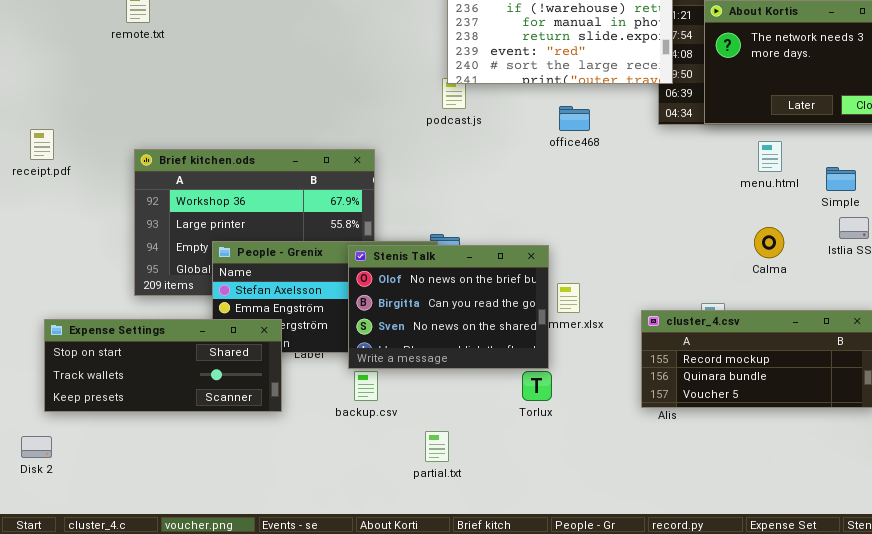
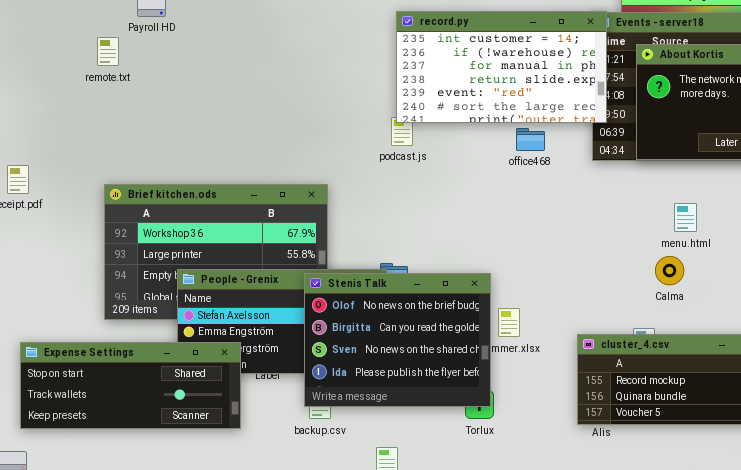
office468: [559,106,590,131] -> [516,128,545,151], moved
menu.html: [758,141,782,172] -> [674,203,697,232], moved
Calma: [754,227,784,258] -> [655,256,684,285], moved
Stenis Talk: [348,245,549,369] -> [304,273,491,407], resized

